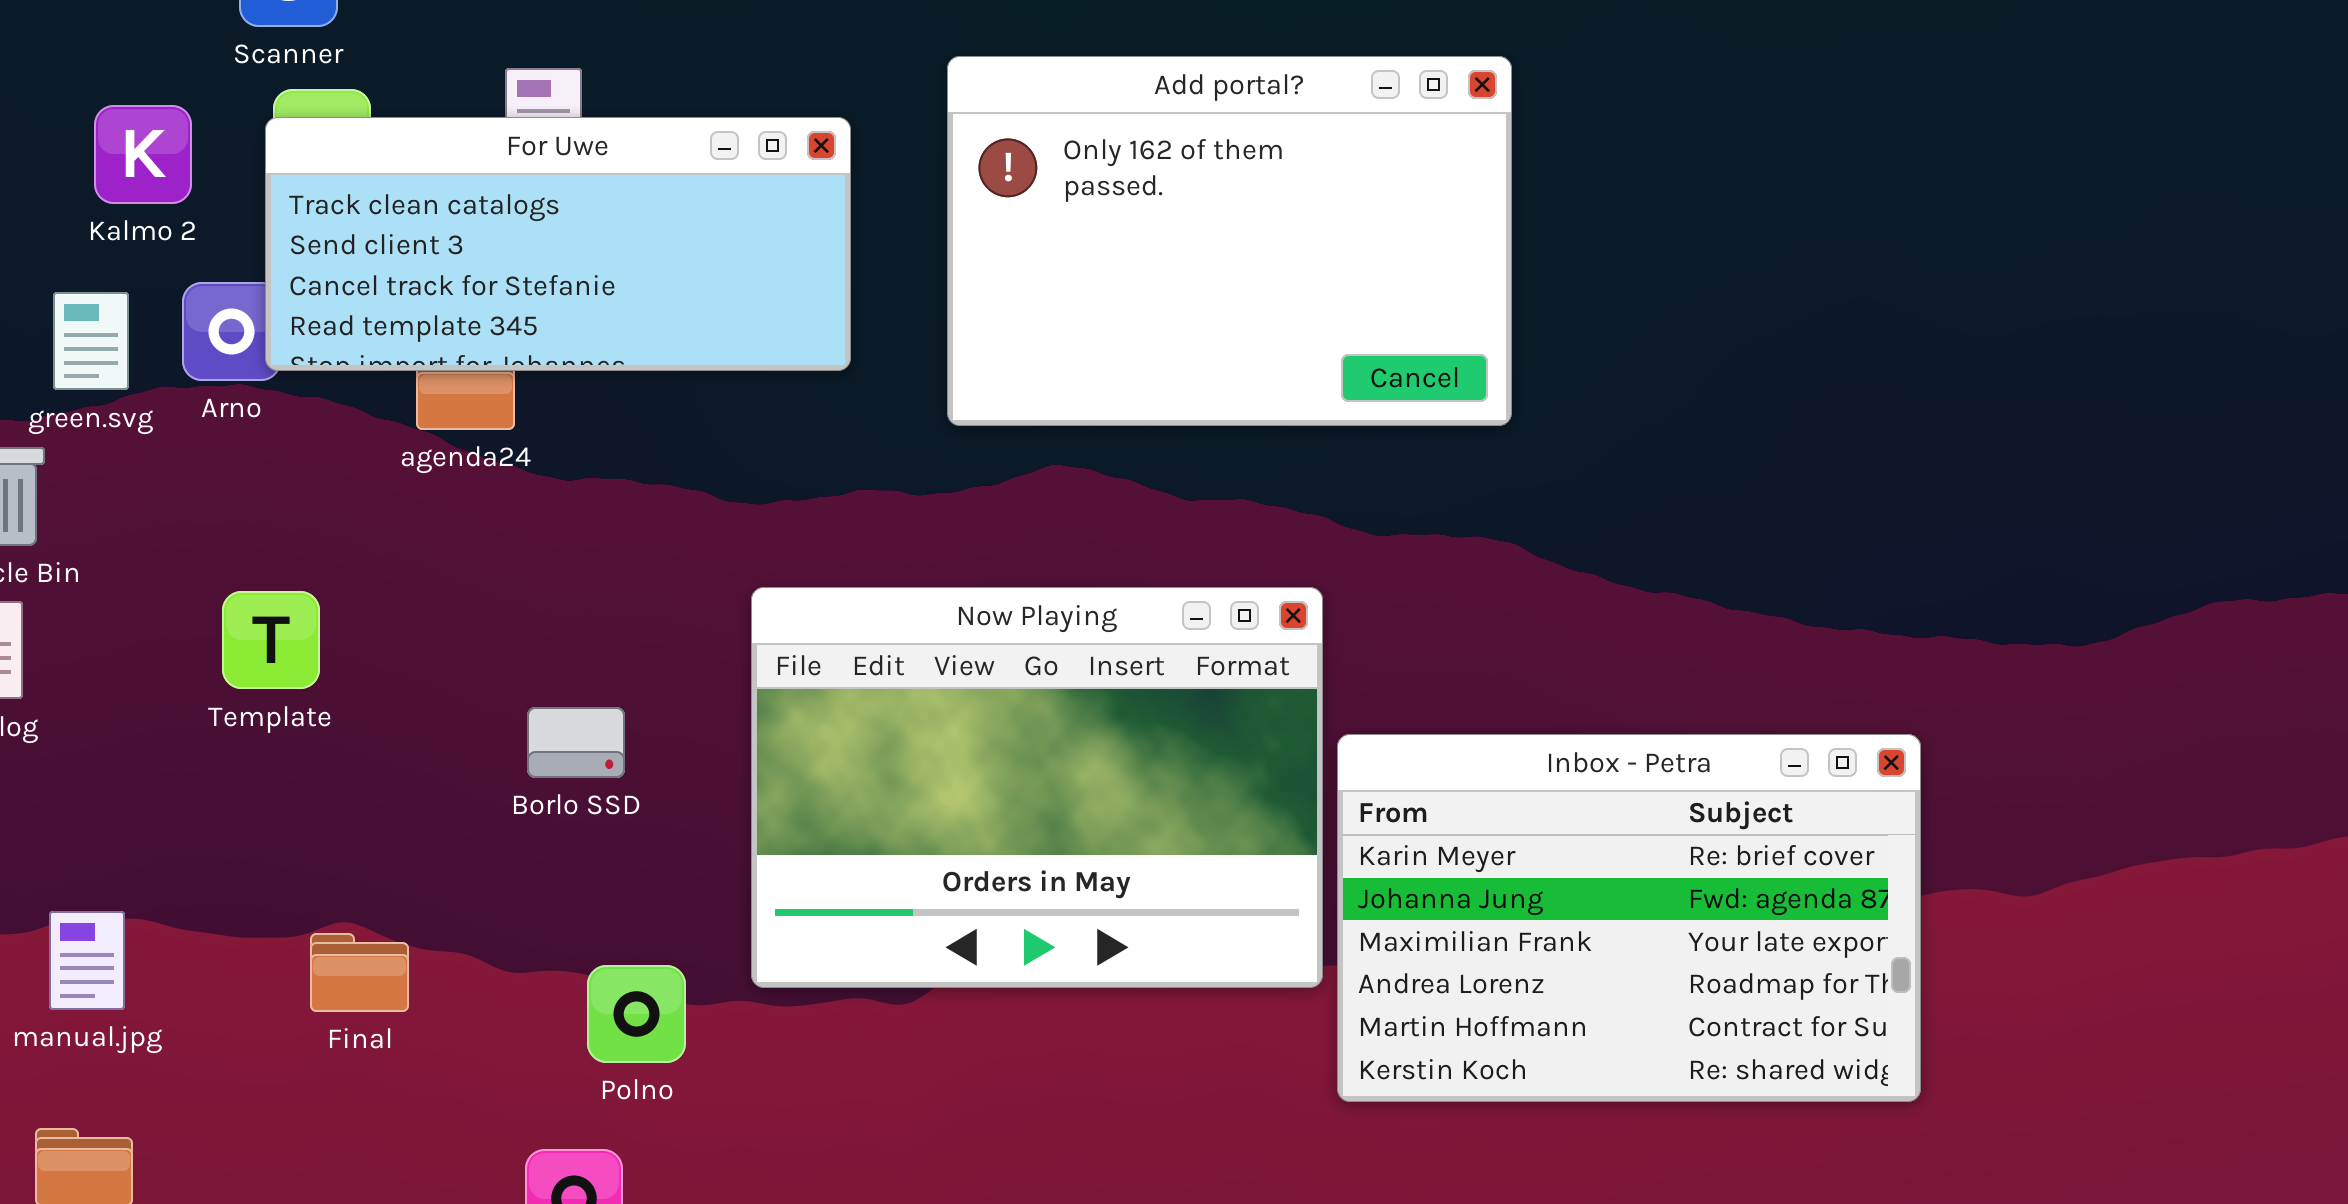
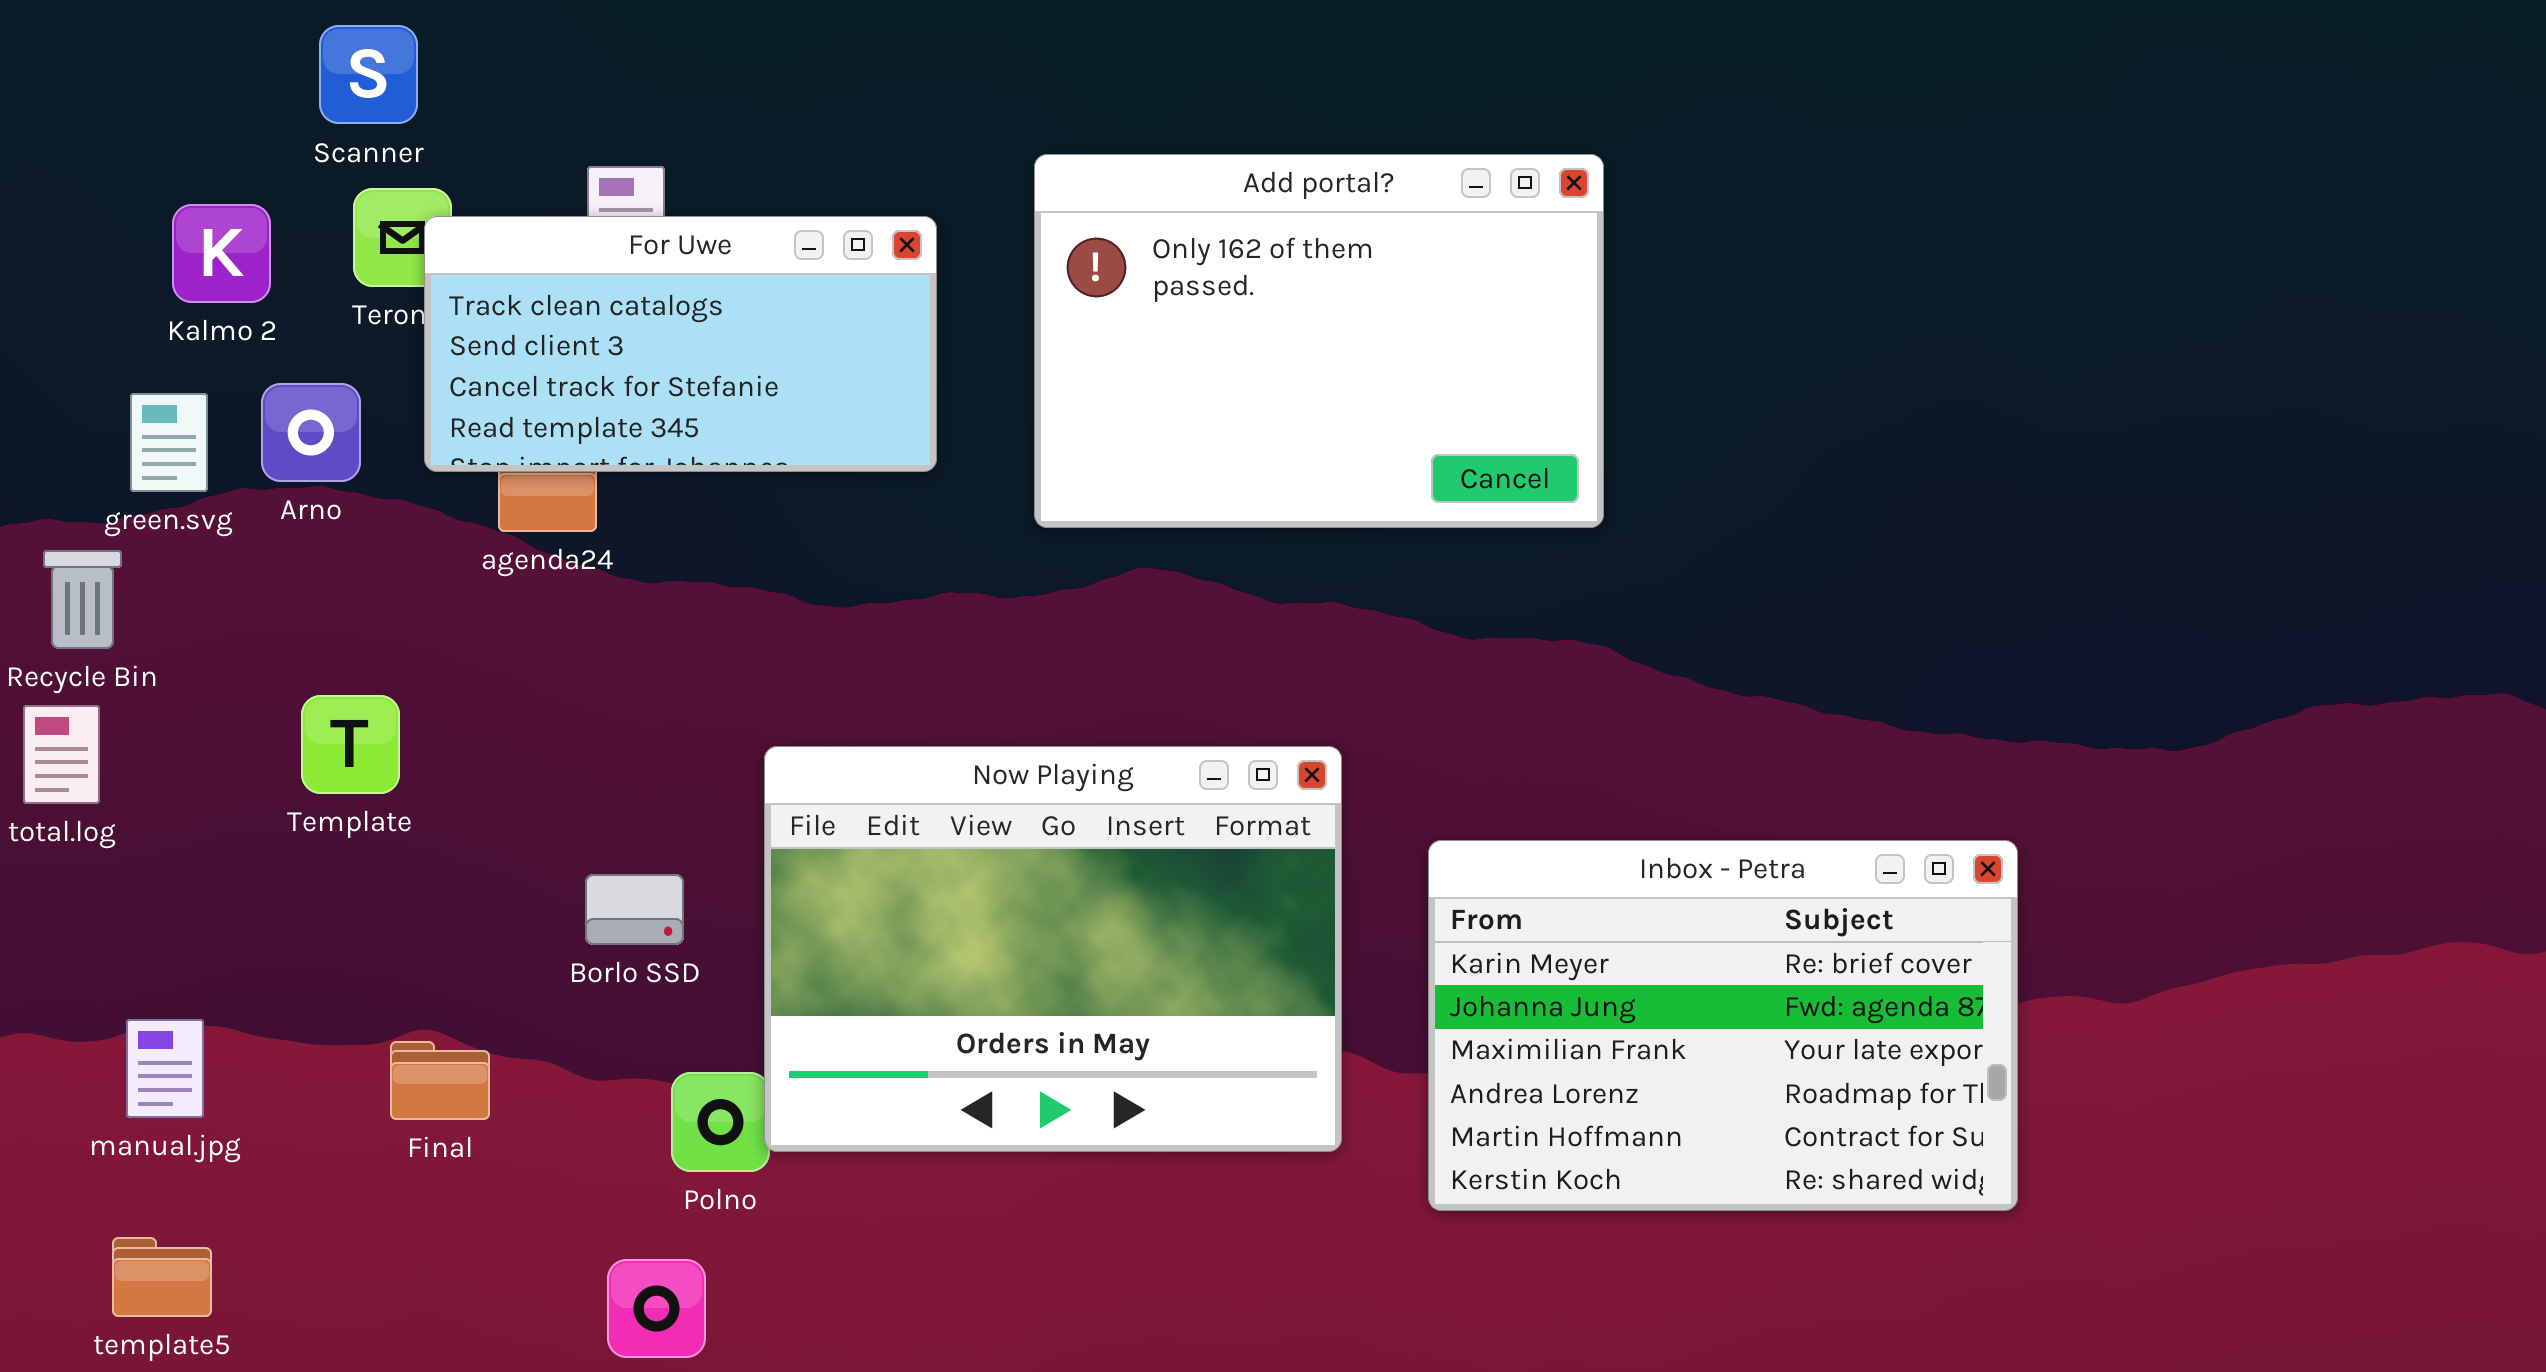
For Uwe: [265,117,851,371] -> [424,216,937,472], resized
Now Playing: [751,587,1323,988] -> [764,746,1342,1152], moved
Borlo SSD: [527,707,625,778] -> [585,874,684,945], moved

